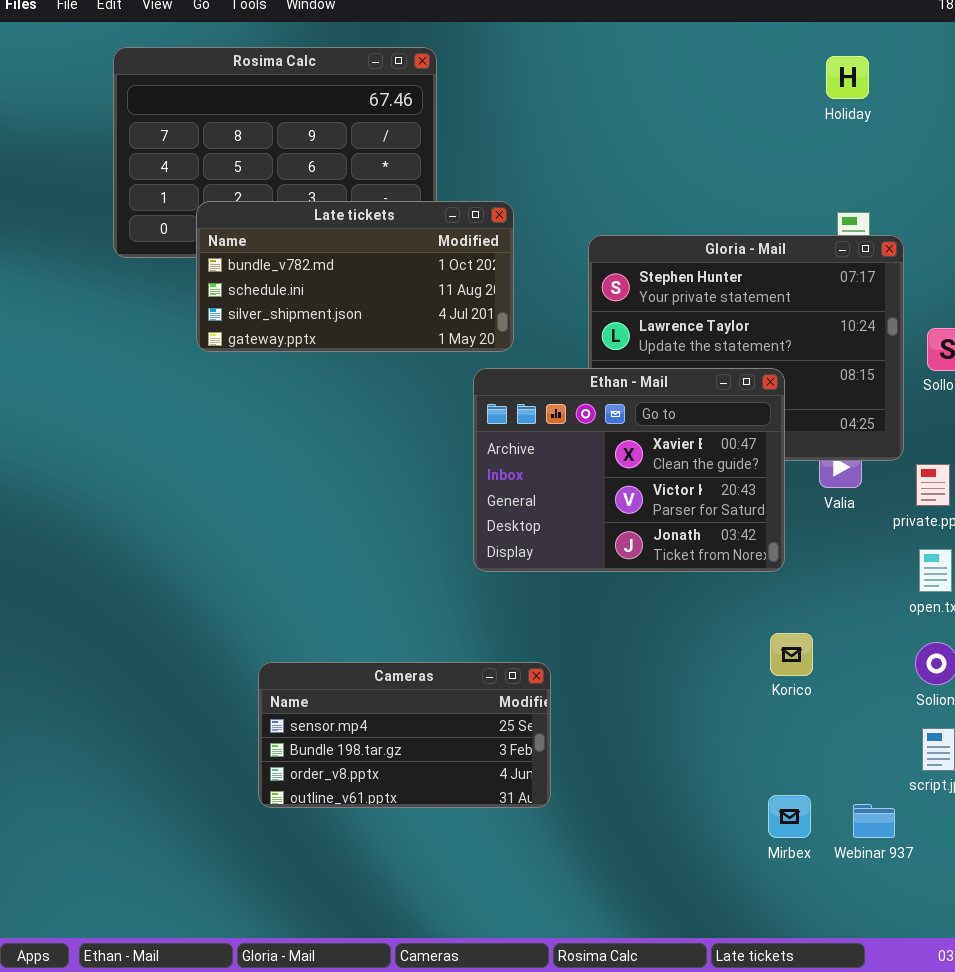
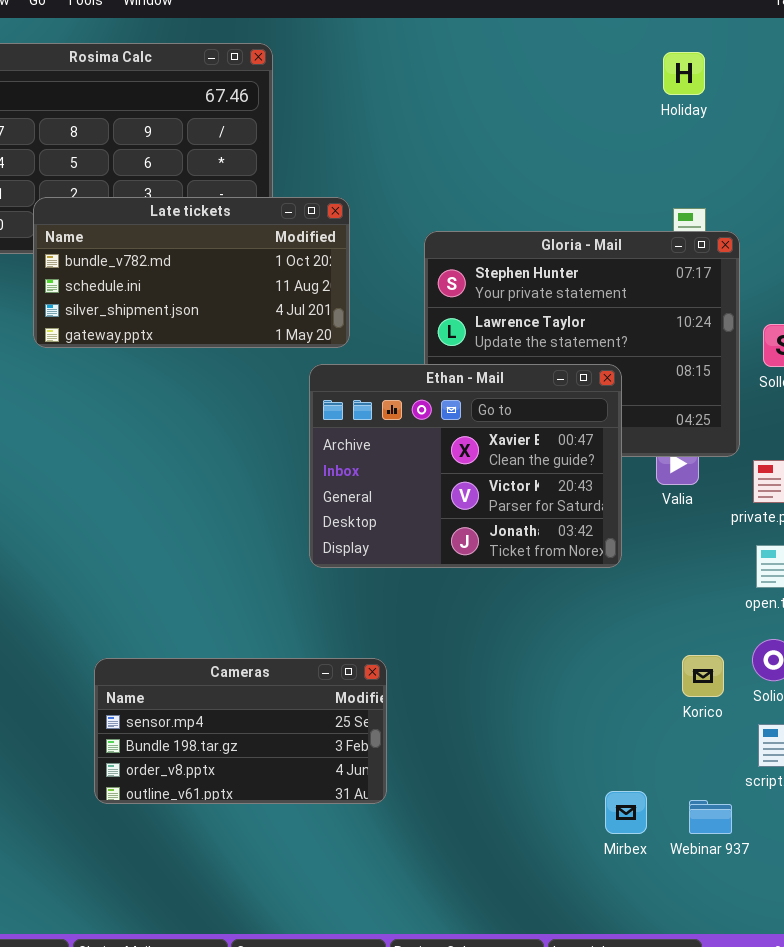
Korico: [770,633,813,676] -> [682,655,724,697], moved

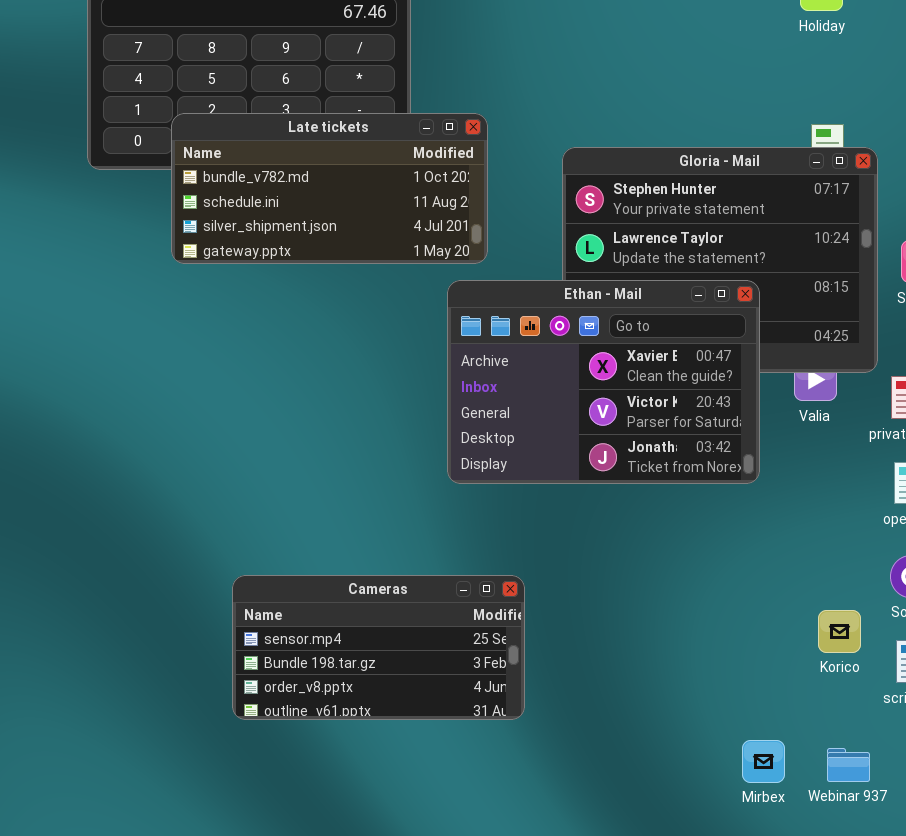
Korico: [682,655,724,697] -> [818,610,861,653], moved
Mirbex: [605,791,647,834] -> [742,740,785,783], moved
Webinar 937: [689,800,732,834] -> [827,748,870,782], moved

